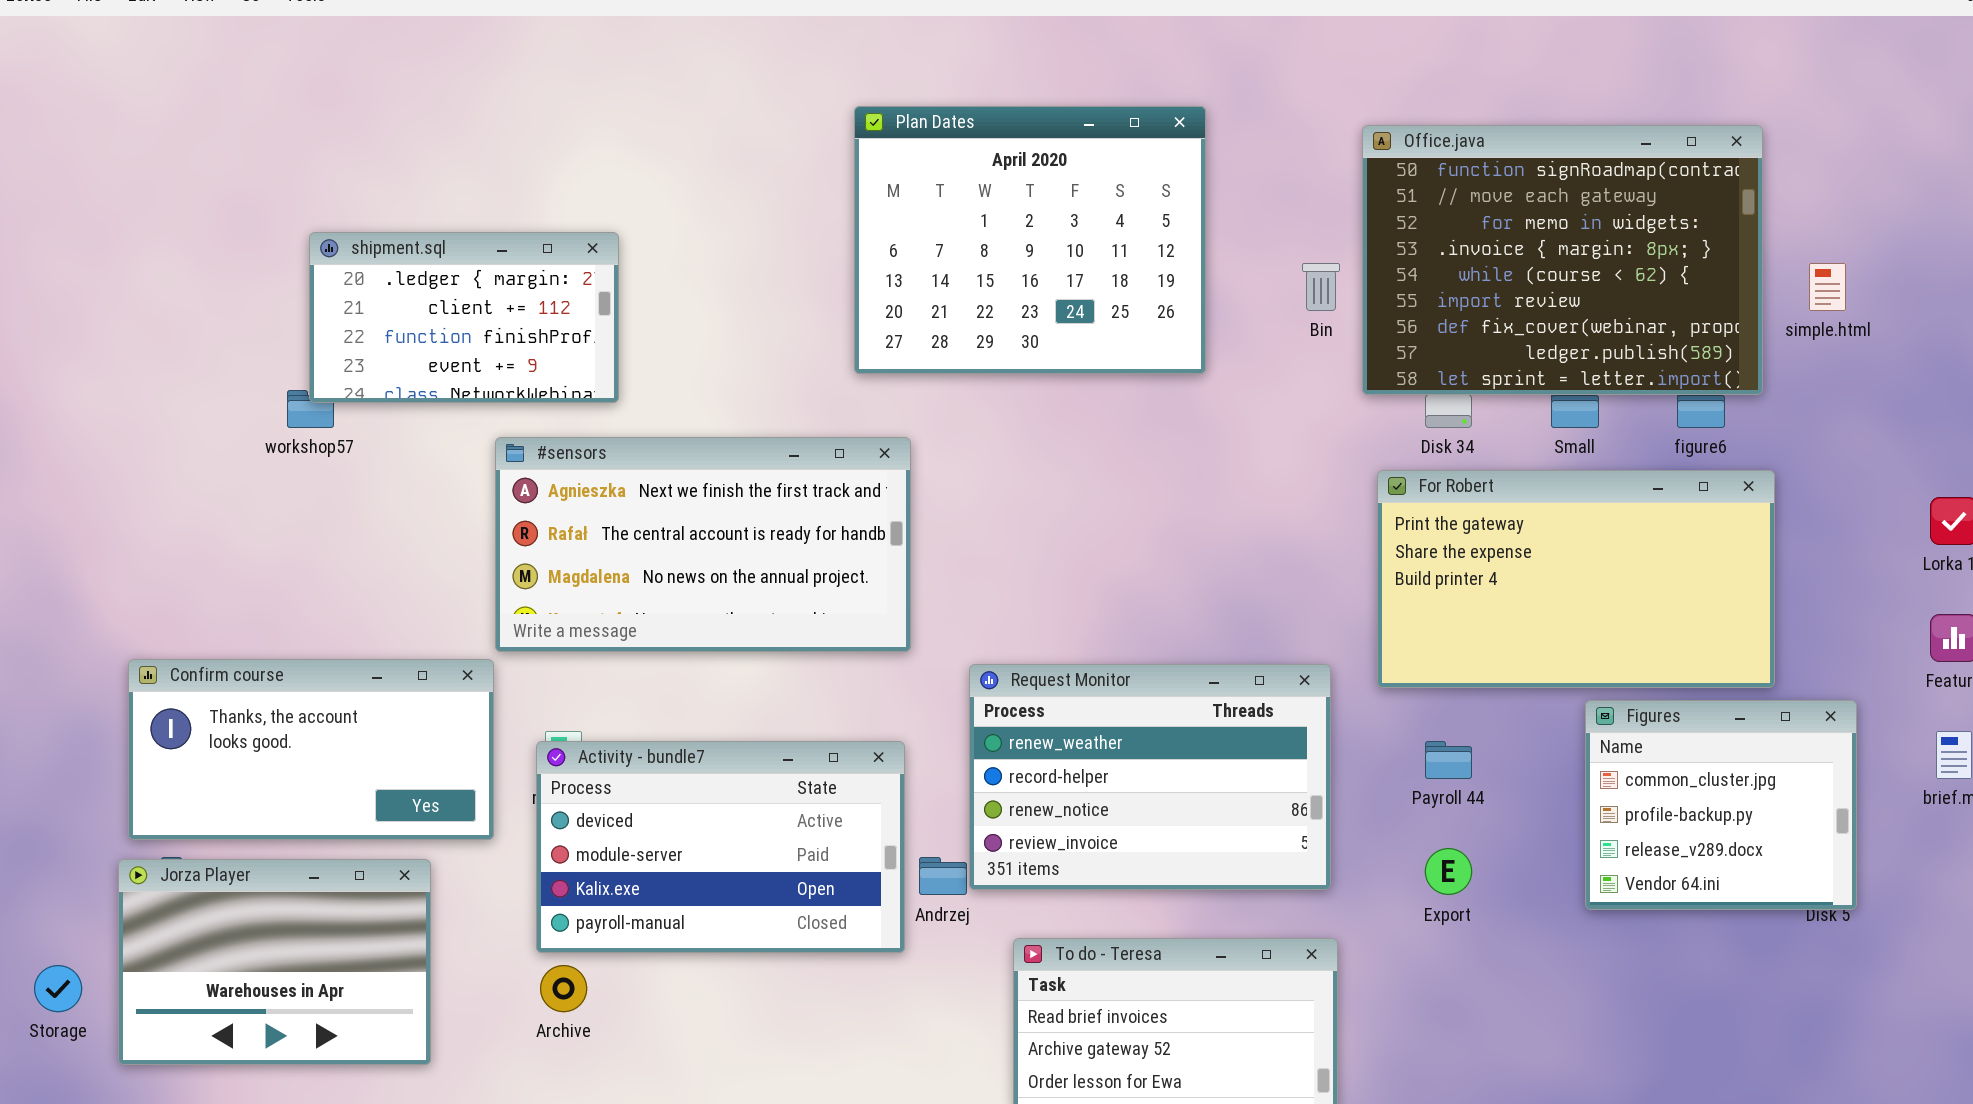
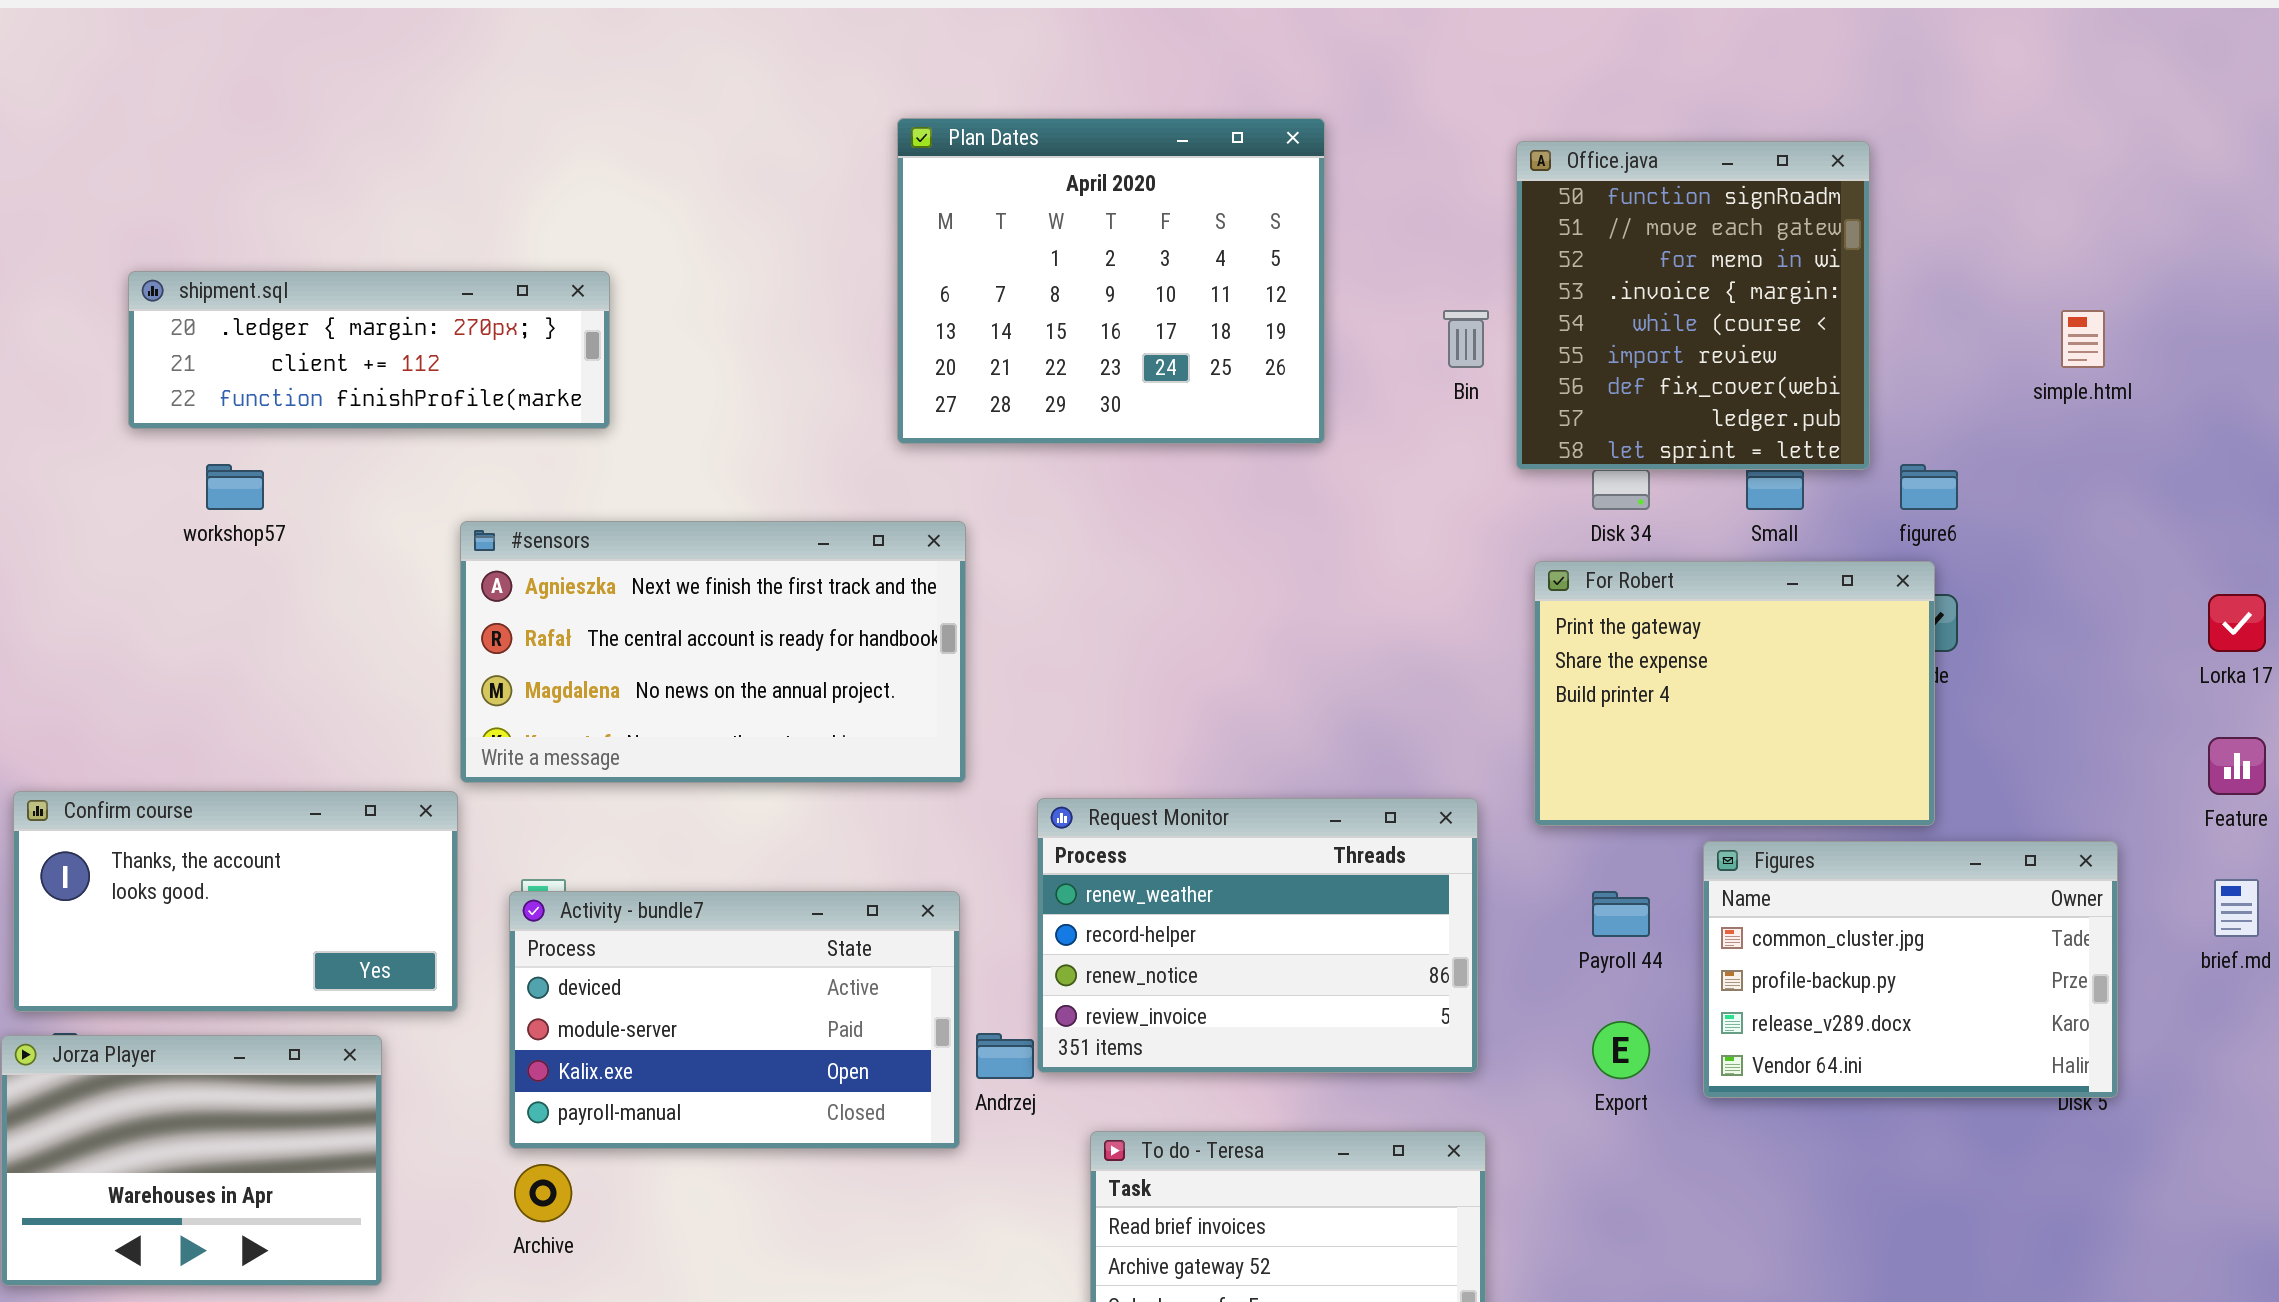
Office.java: [1362,125,1763,395] -> [1516,141,1870,470], resized
shipment.sql: [309,232,619,403] -> [128,271,610,429], resized
For Robert: [1377,470,1775,688] -> [1534,561,1935,826], resized
Figures: [1585,700,1857,910] -> [1703,841,2118,1098], resized

